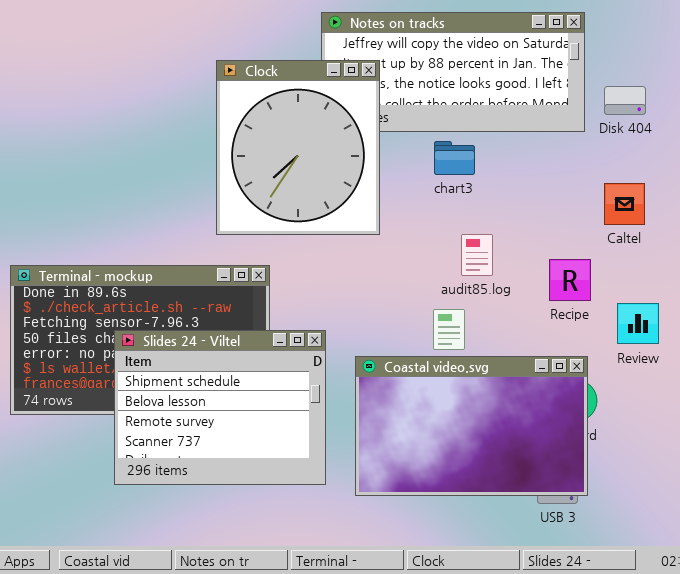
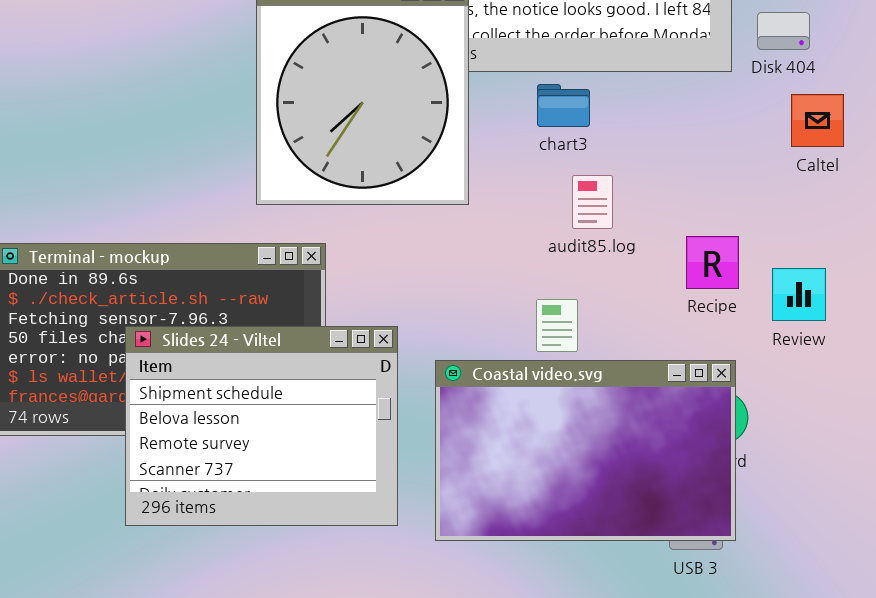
Caltel: [604,183,645,225] -> [791,94,844,147], moved
audit85.log: [461,234,493,276] -> [572,175,613,229], moved
Review: [617,303,659,344] -> [772,268,826,321], moved

